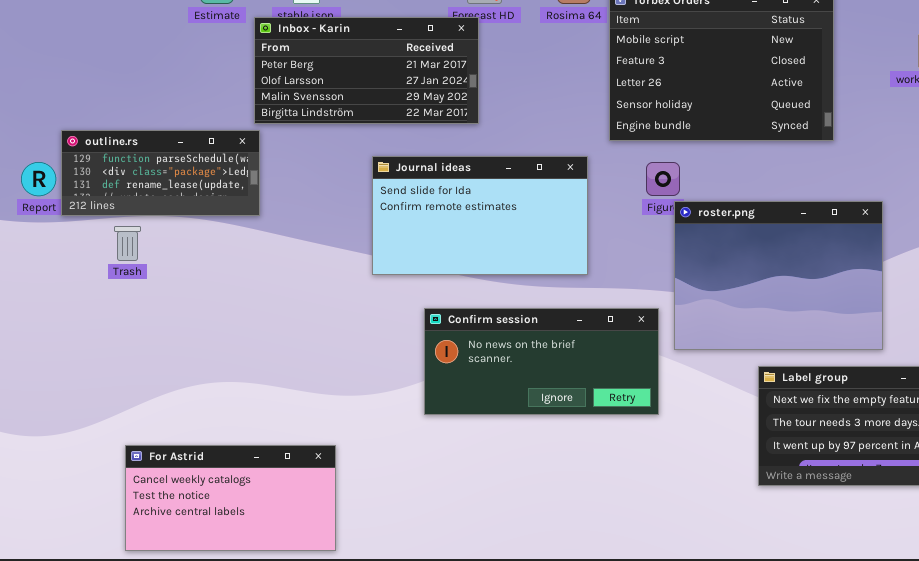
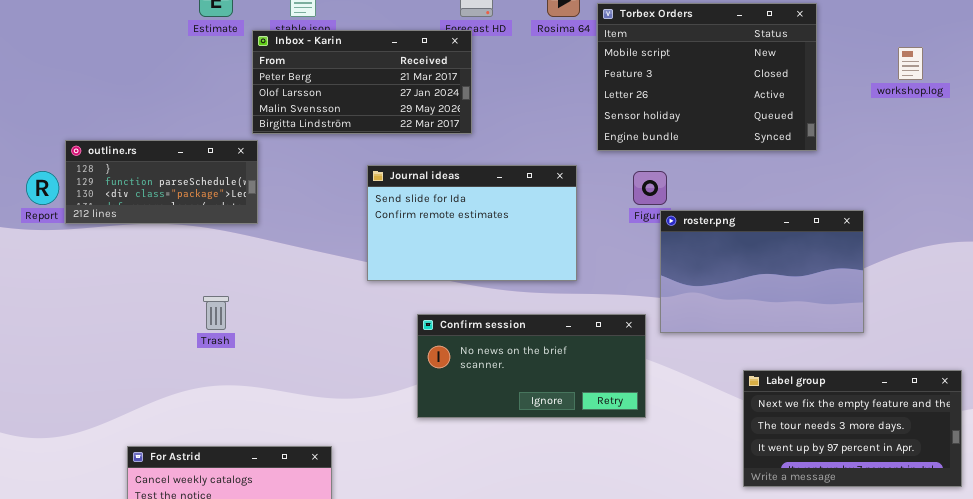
outline.rs: [61,130,260,216] -> [65,140,258,224], scrolled up 1 row
roster.png: [674,201,883,350] -> [660,210,864,333], resized
Trash: [114,226,141,261] -> [203,296,229,330], moved

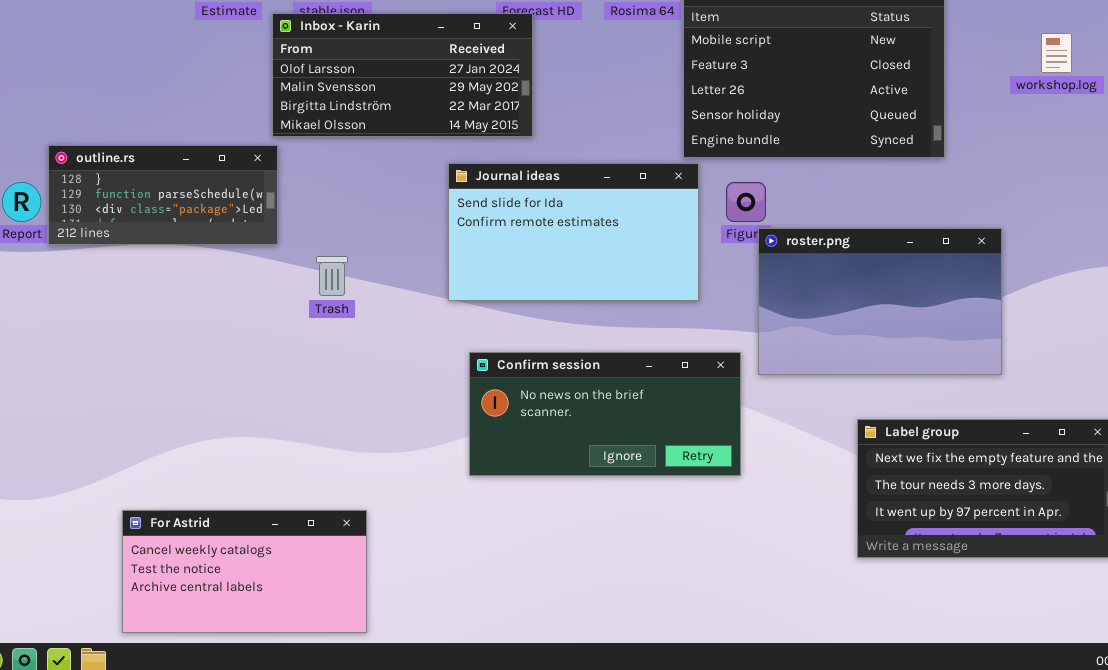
Inbox - Karin: [252,30,472,134] -> [272,13,533,137], scrolled down 1 row
Journal ideas: [367,165,577,281] -> [448,163,699,301], moved
Trash: [203,296,229,330] -> [316,256,348,296], moved

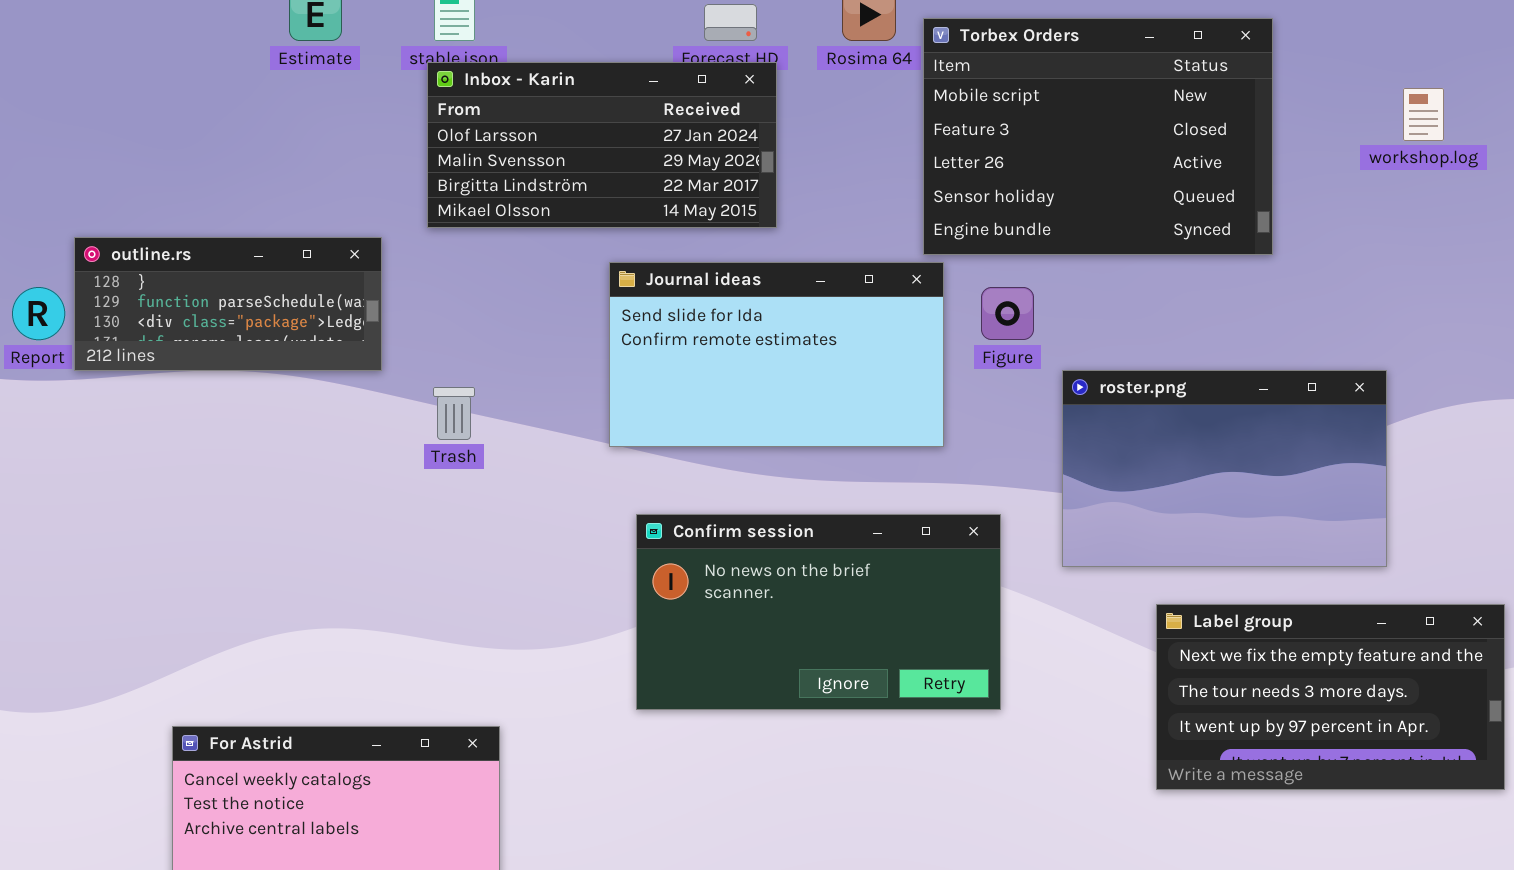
Inbox - Karin: [272,13,533,137] -> [427,62,777,228], moved
roster.png: [758,228,1002,375] -> [1062,370,1387,567], moved
Confirm session: [469,352,741,476] -> [636,514,1001,710], resized

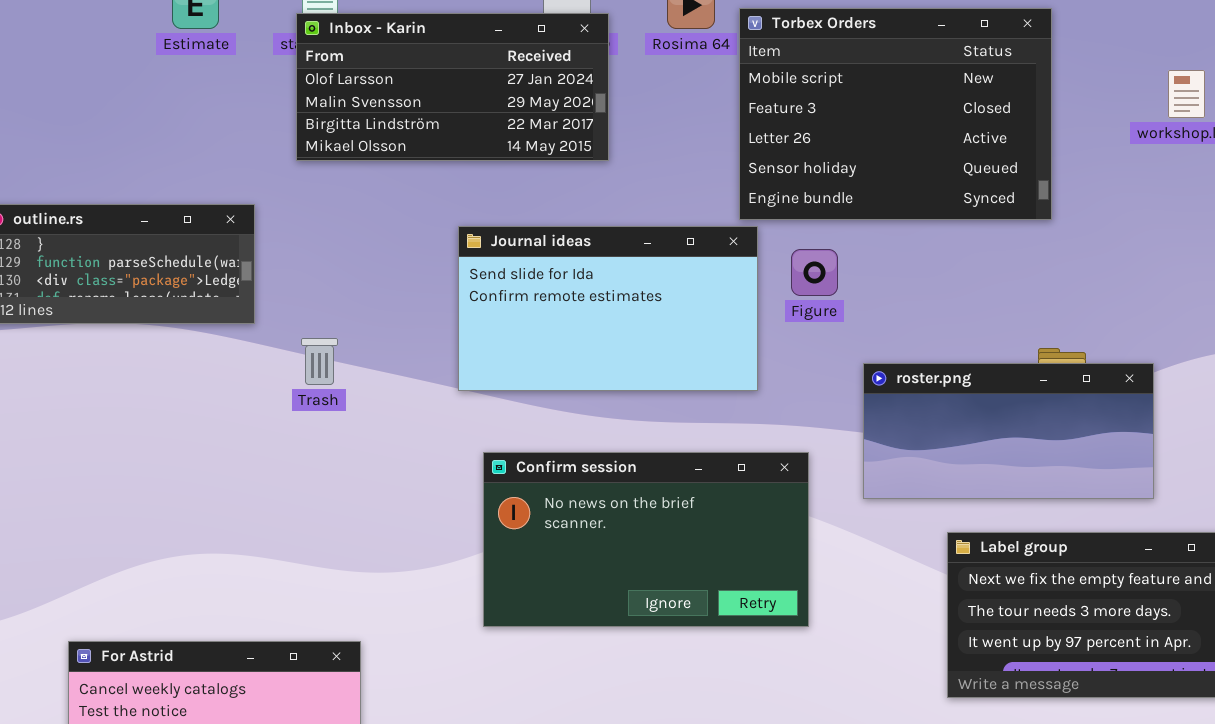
Inbox - Karin: [427,62,777,228] -> [296,13,609,161], moved
roster.png: [1062,370,1387,567] -> [863,363,1154,499], resized

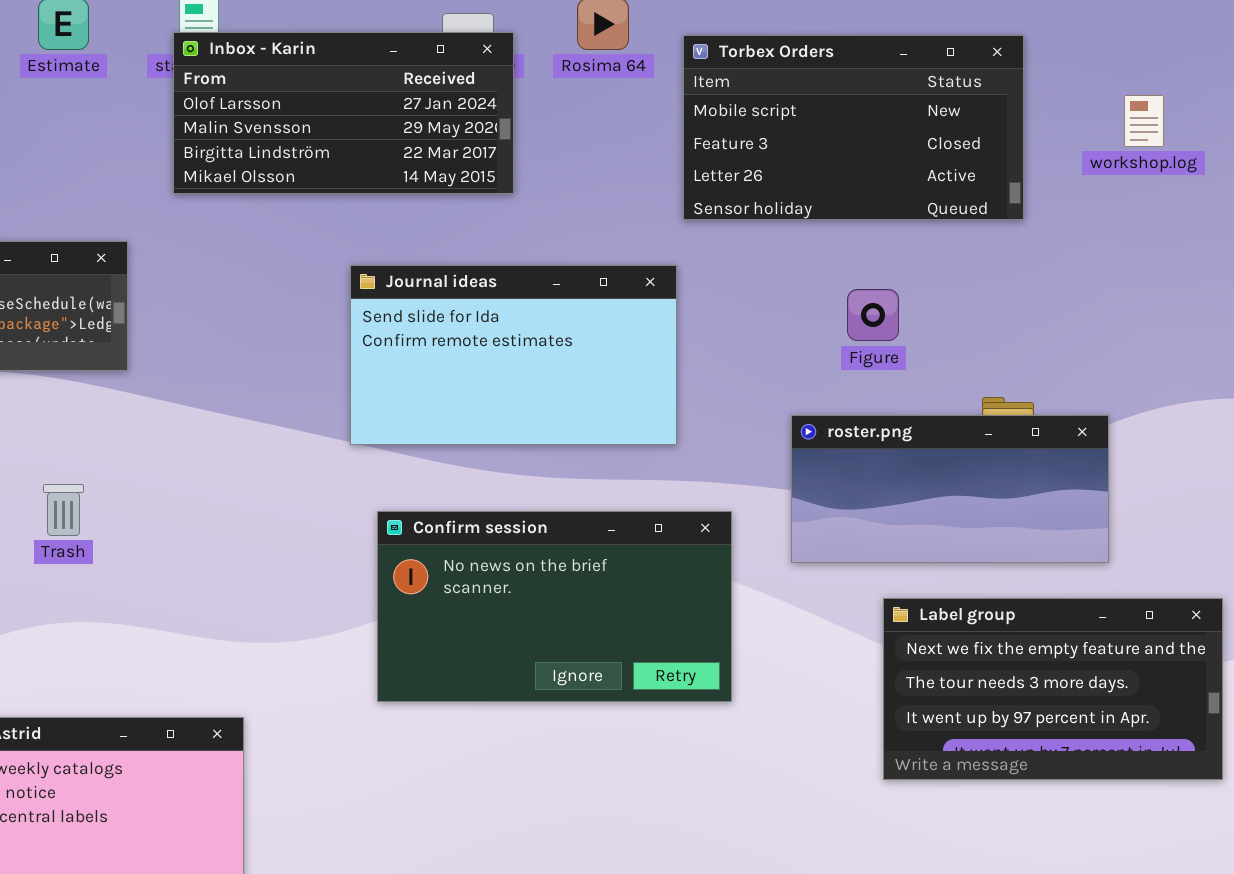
Torbex Orders: [739,8,1052,220] -> [683,35,1024,220], moved, resized
Figure: [791,249,838,296] -> [847,289,899,341], moved
Trash: [301,338,338,385] -> [43,484,84,536], moved

